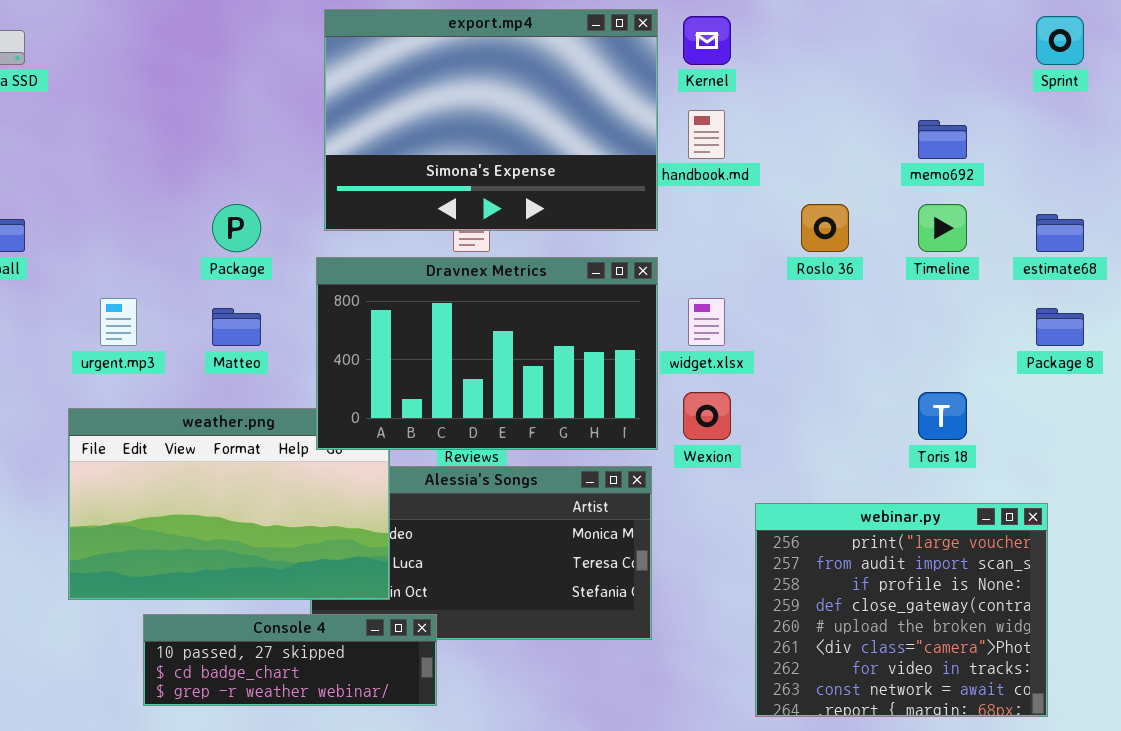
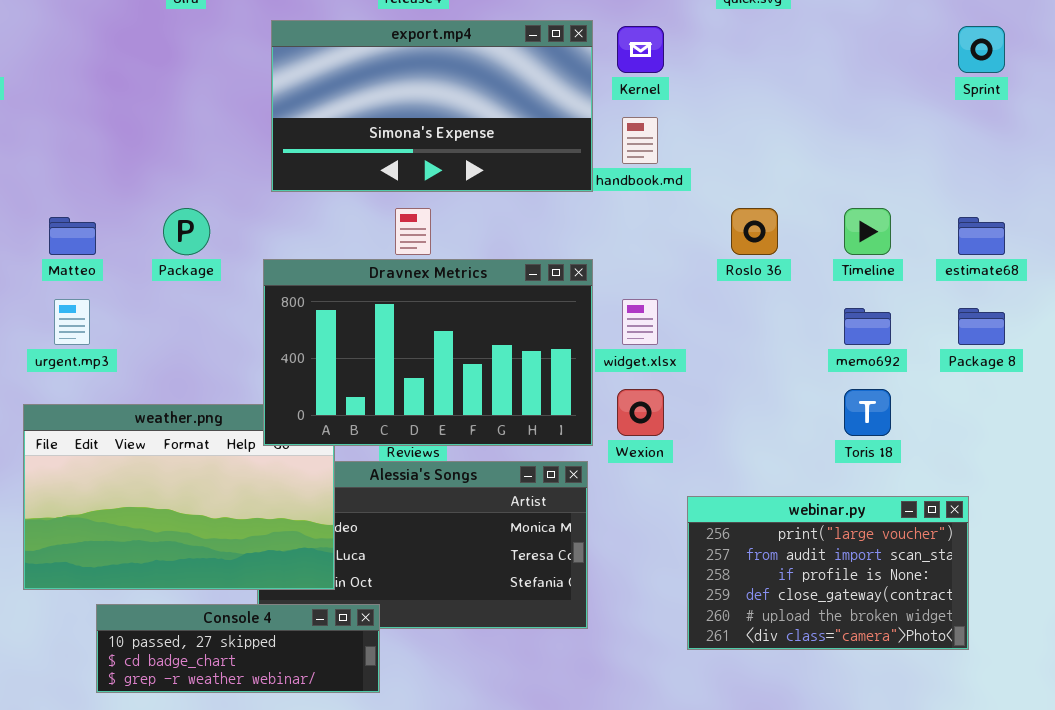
export.mp4: [324,9,658,231] -> [271,20,593,192], resized
memo692: [918,120,967,159] -> [844,308,891,345], moved
Matteo: [212,308,261,346] -> [49,217,96,255], moved
webinar.py: [755,503,1048,717] -> [687,496,969,650], resized

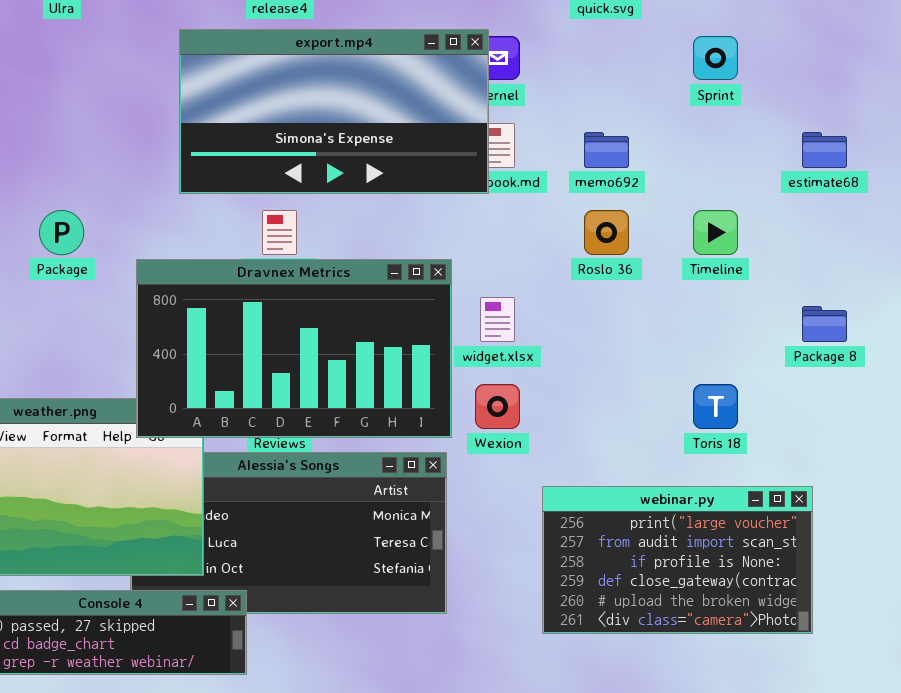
export.mp4: [271,20,593,192] -> [179,29,489,194], moved
Sprint: [958,26,1005,73] -> [693,36,738,80], moved
estimate68: [958,217,1005,255] -> [802,132,847,168], moved
memo692: [844,308,891,345] -> [584,132,629,168], moved

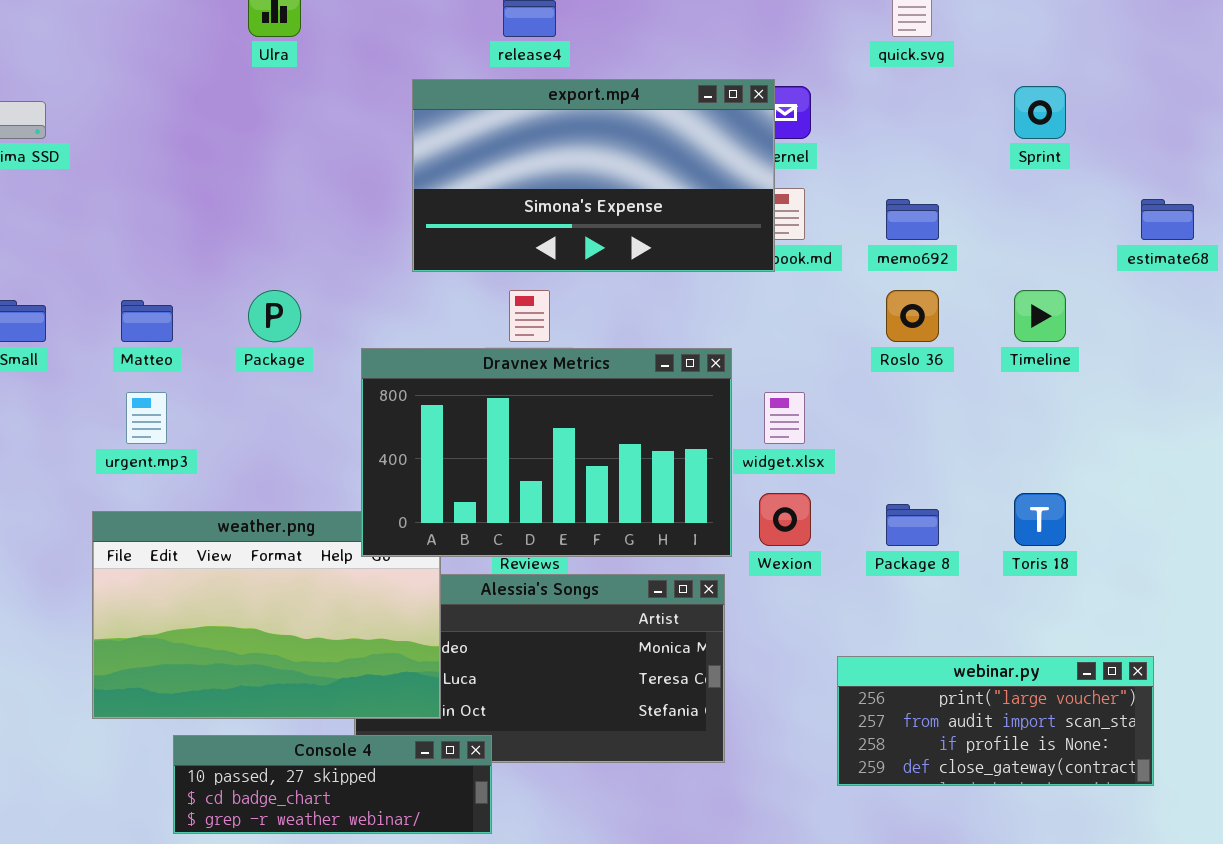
Package 8: [802,306,847,342] -> [886,504,939,546], moved
webinar.py: [542,486,813,634] -> [837,656,1154,786], resized

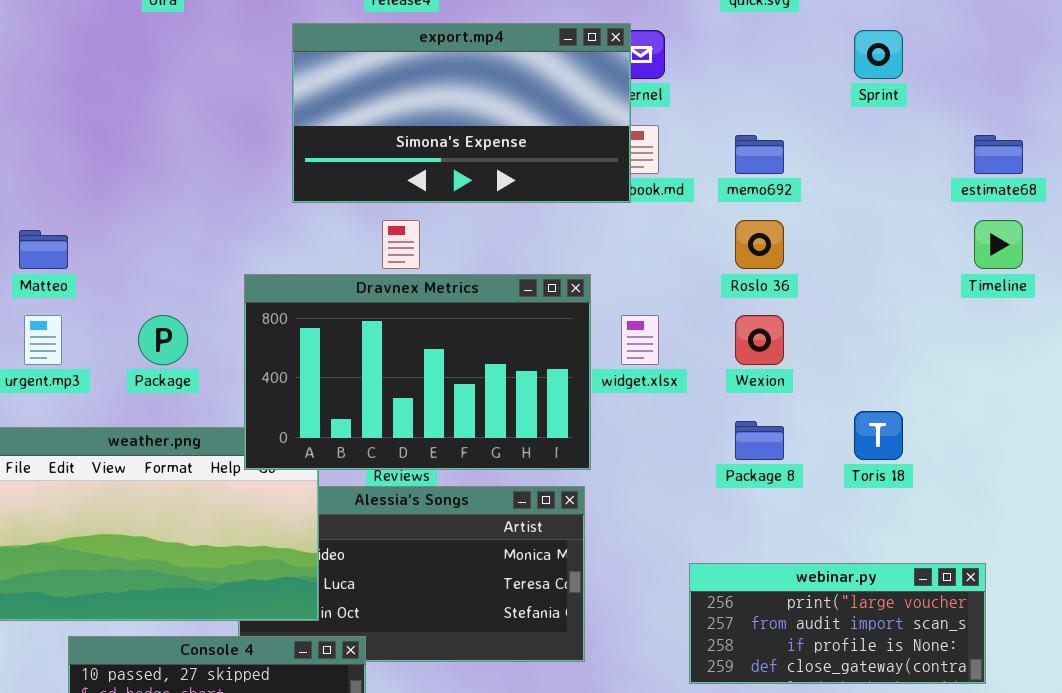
Package: [248,290,301,342] -> [138,315,188,365], moved
Timeline: [1014,290,1066,342] -> [974,220,1023,269], moved
Wexion: [759,493,811,546] -> [735,315,784,365], moved

